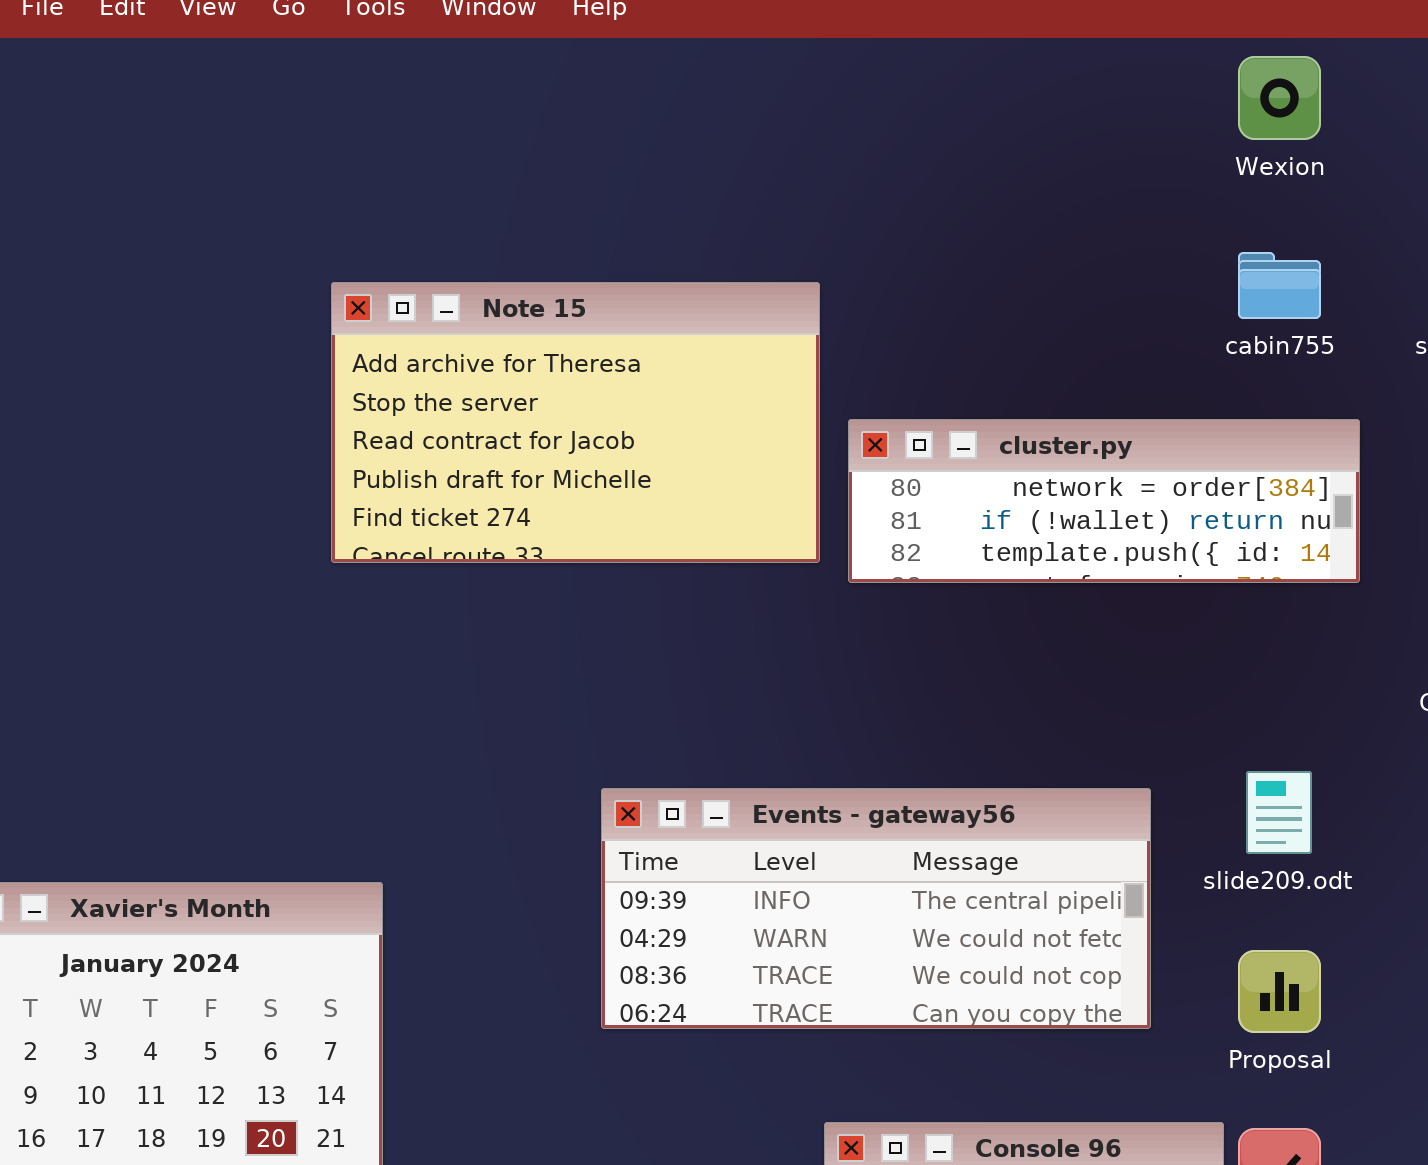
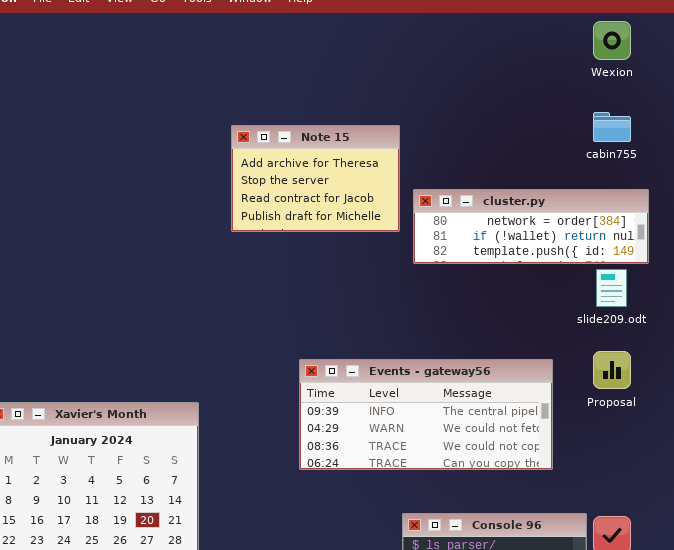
Note 15: [331,282,820,563] -> [231,125,400,232], resized
slide209.odt: [1246,771,1312,854] -> [596,269,627,307], moved
Proposal: [1238,950,1321,1033] -> [593,351,631,389], moved

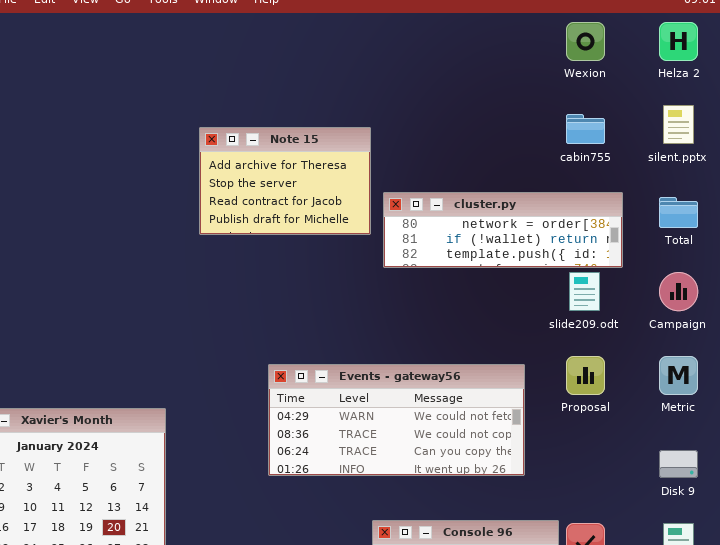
Events - gateway56: [299,359,553,470] -> [268,364,525,476], scrolled down 1 row

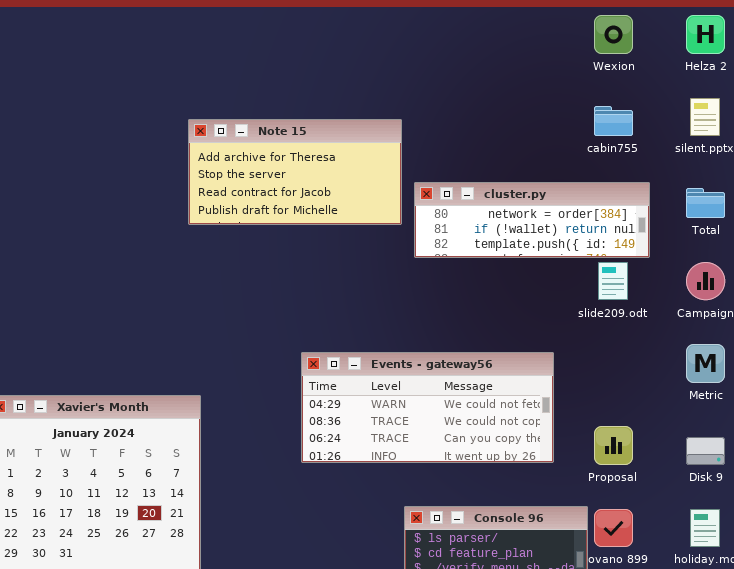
Note 15: [199,127,371,235] -> [188,119,402,225], resized
Proposal: [566,356,605,395] -> [594,426,633,465], moved

